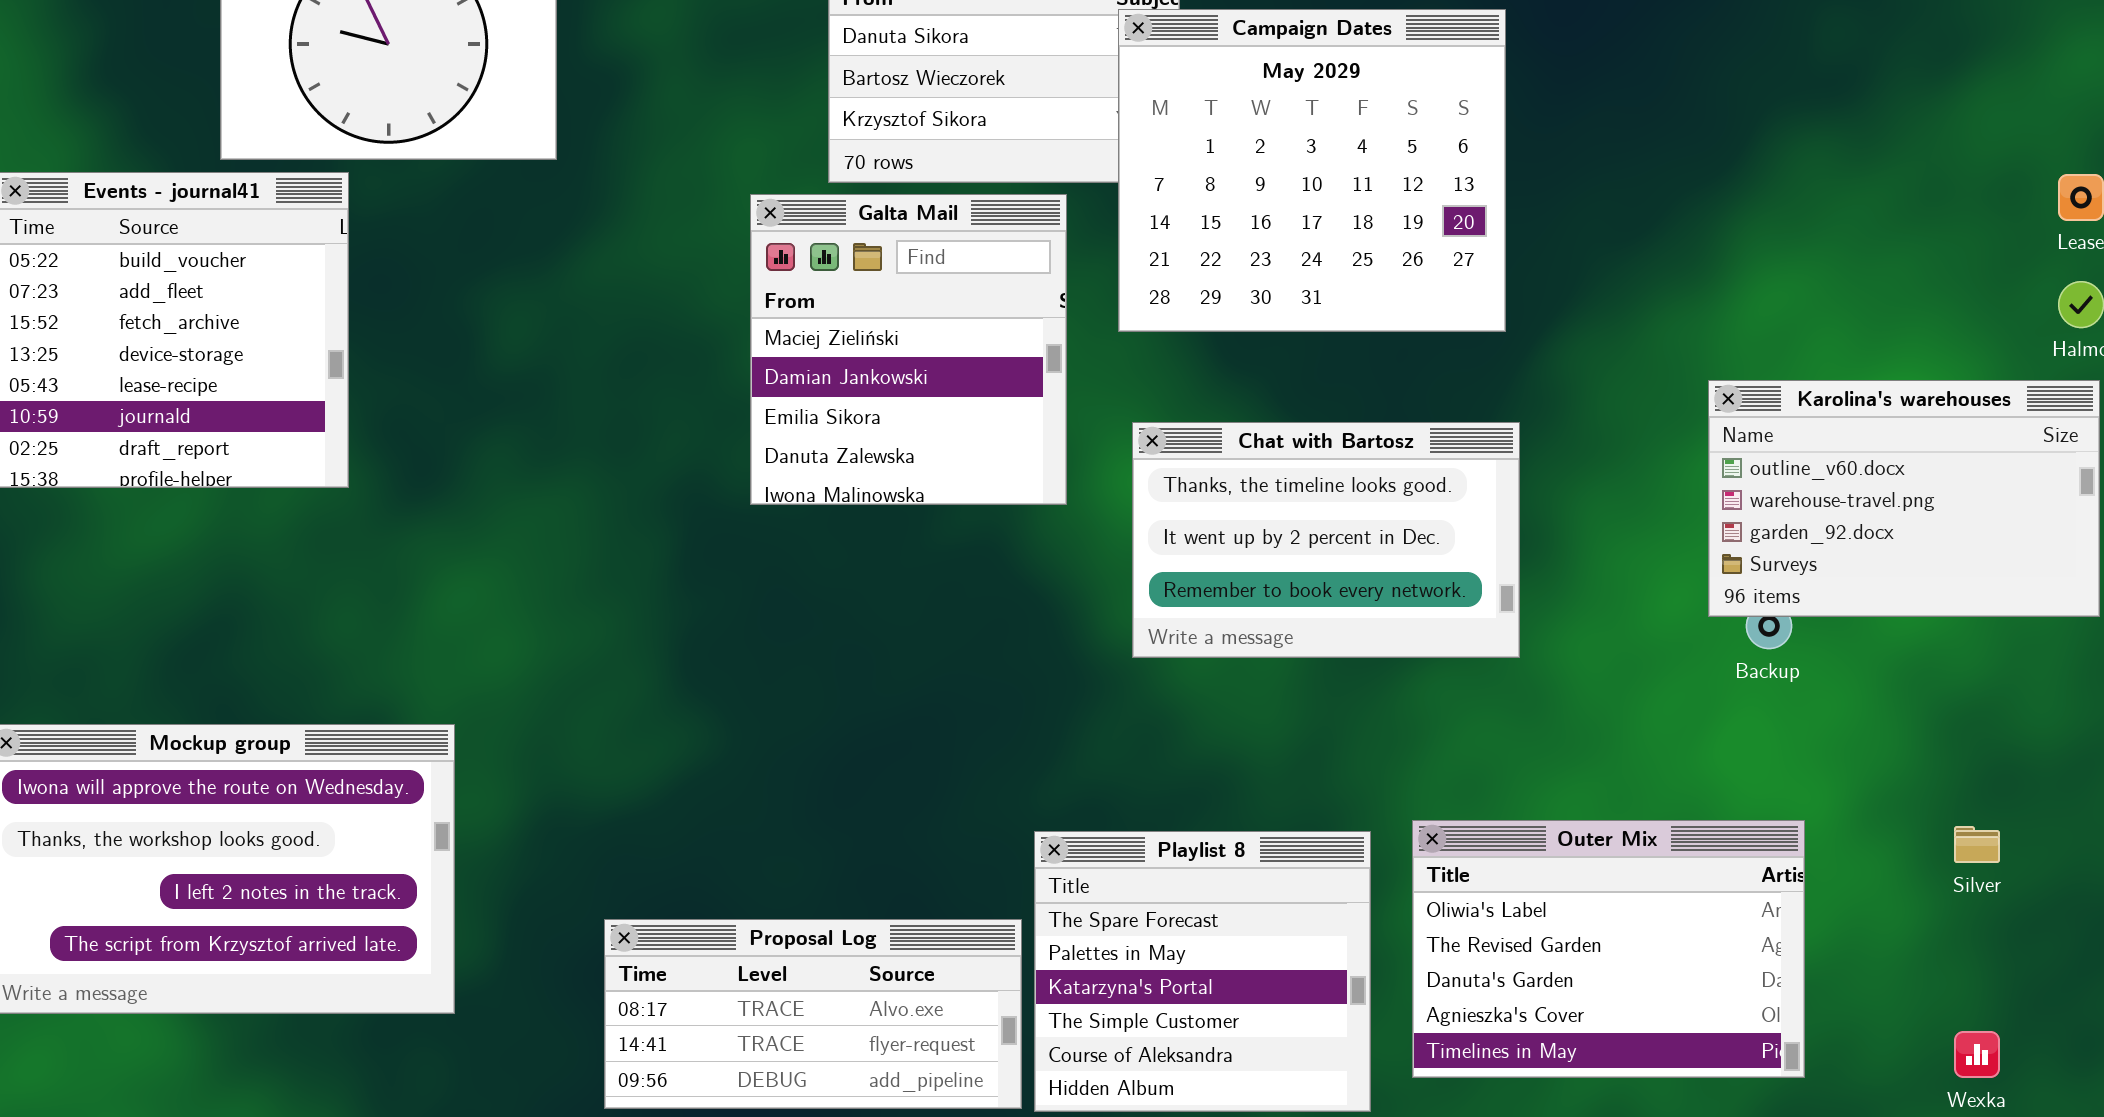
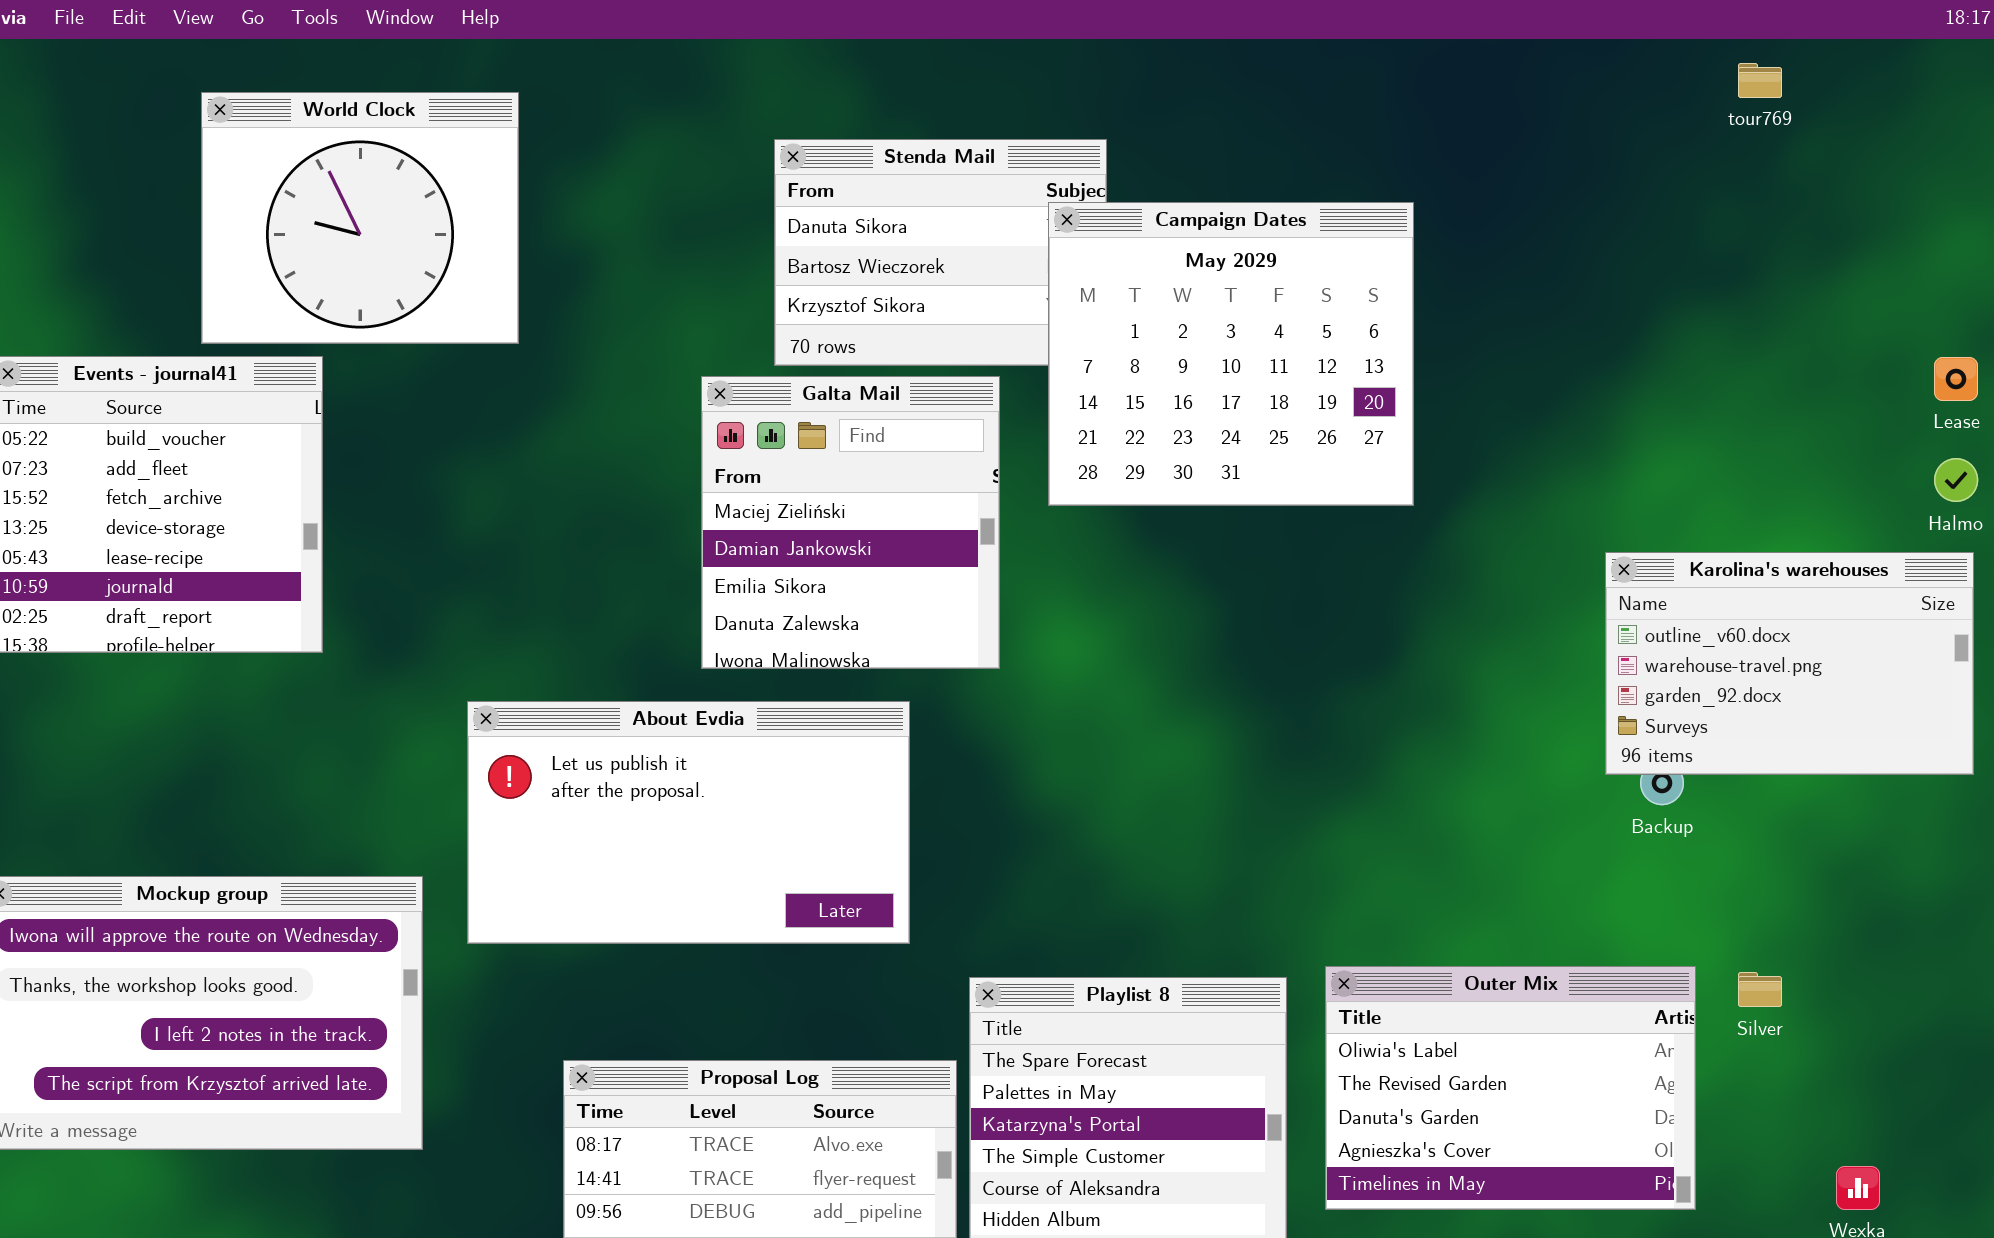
Chat with Bartosz: [1132,422,1520,658] -> none, closed
About Evdia: none -> [467,701,910,944], opened
Silver: [1954,826,2000,863] -> [1738,972,1782,1007], moved

